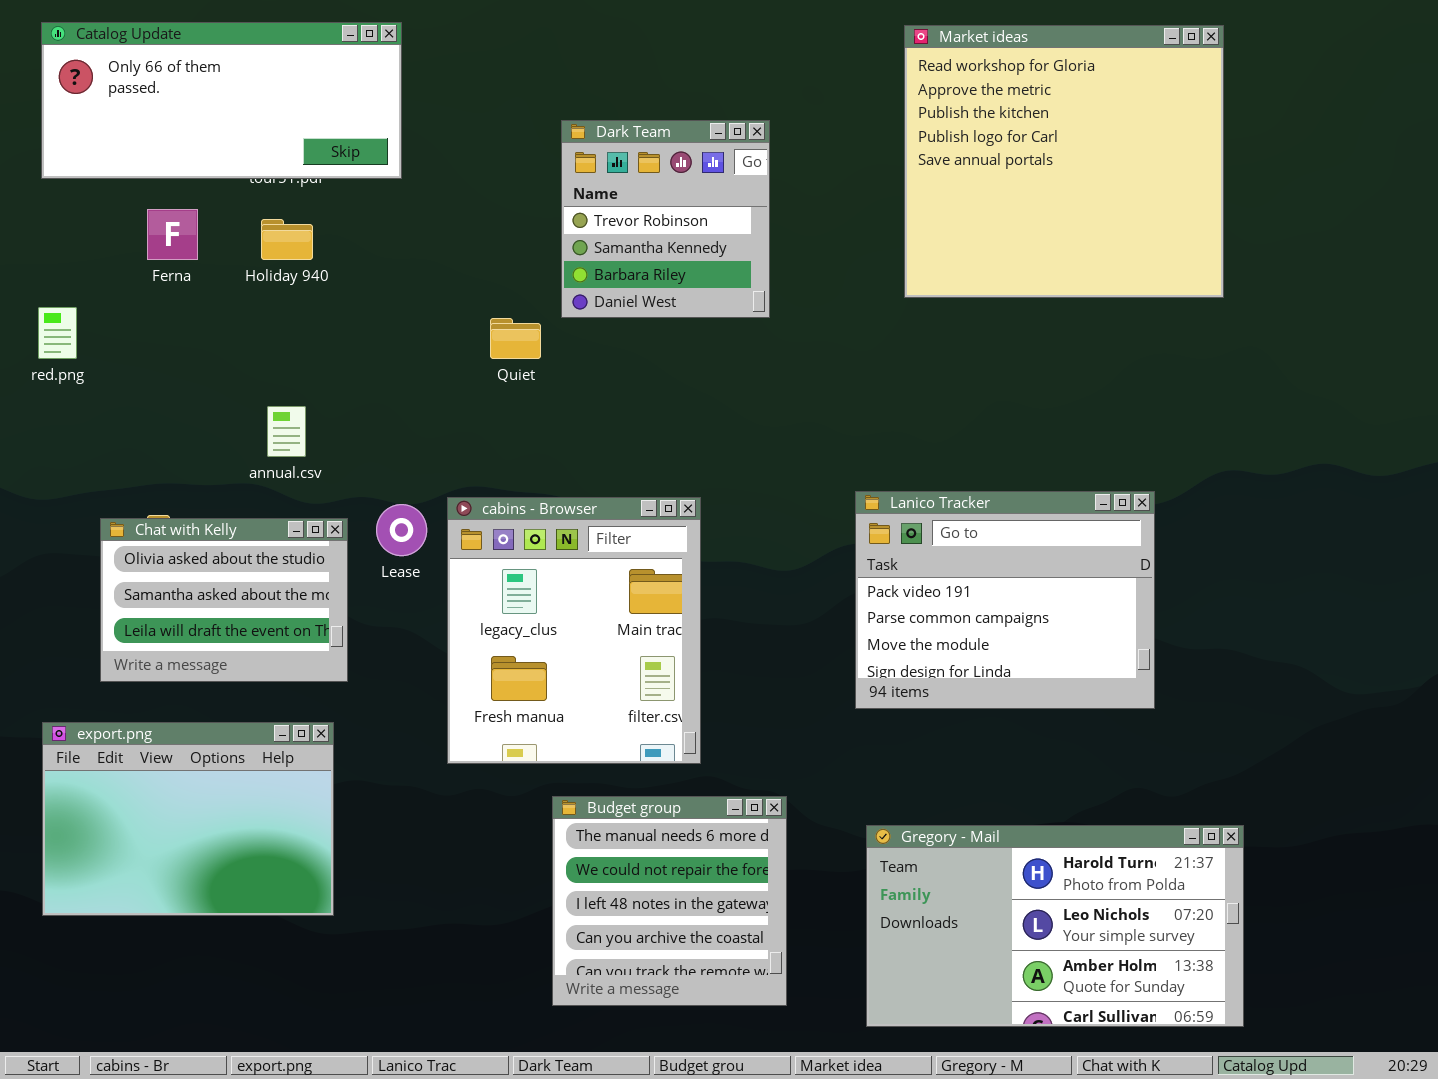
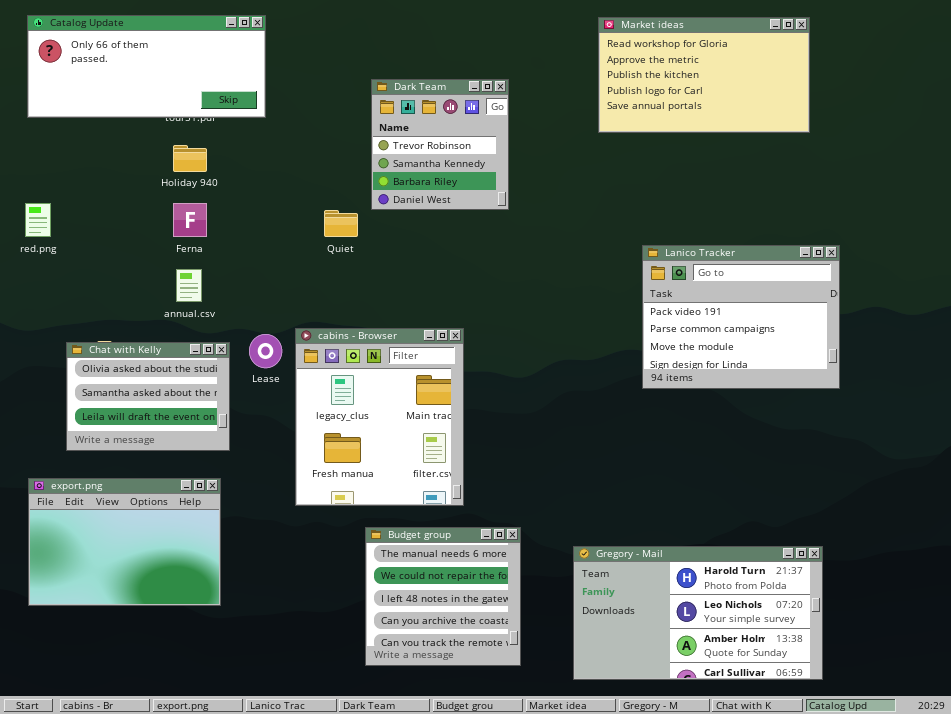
Market ideas: [904,25,1224,298] -> [598,17,810,133], resized
Ferna: [147,209,198,260] -> [173,203,207,237], moved
Lanico Tracker: [855,491,1155,709] -> [642,245,840,389], moved

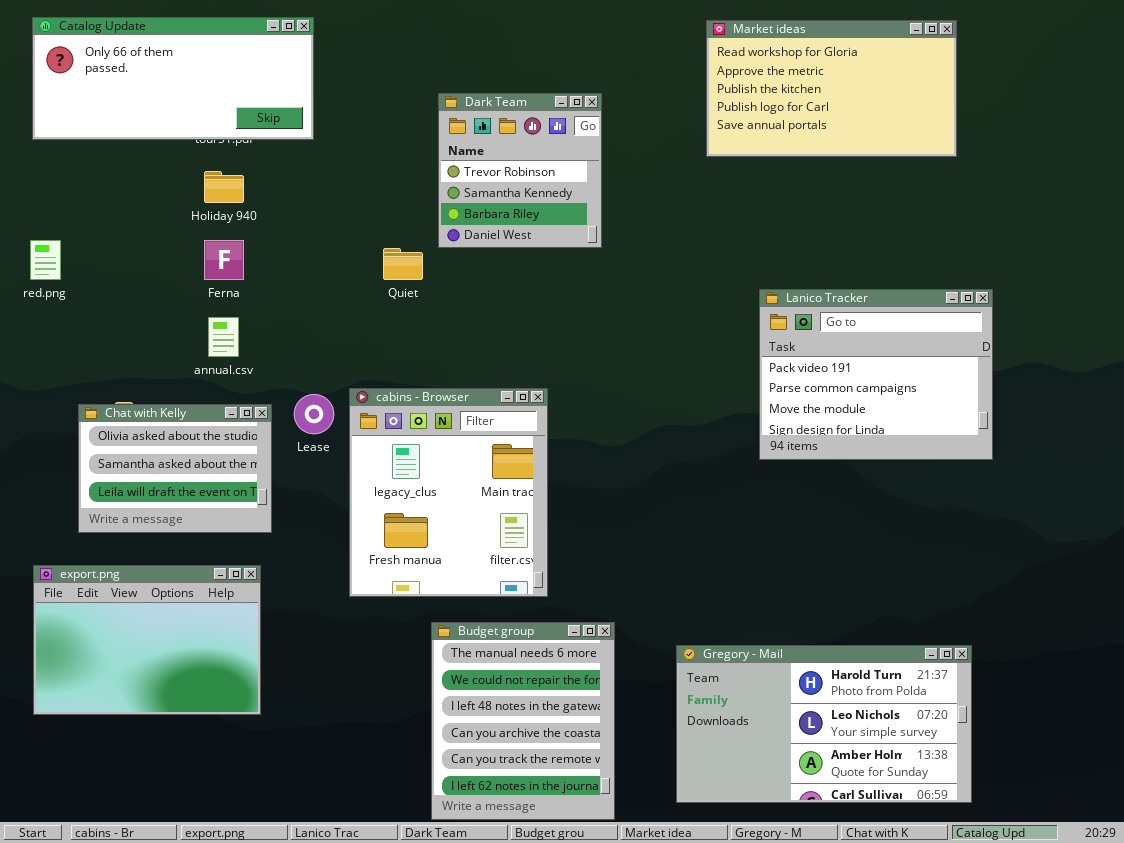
Budget group: [365,527,521,666] -> [431,622,615,820], resized

